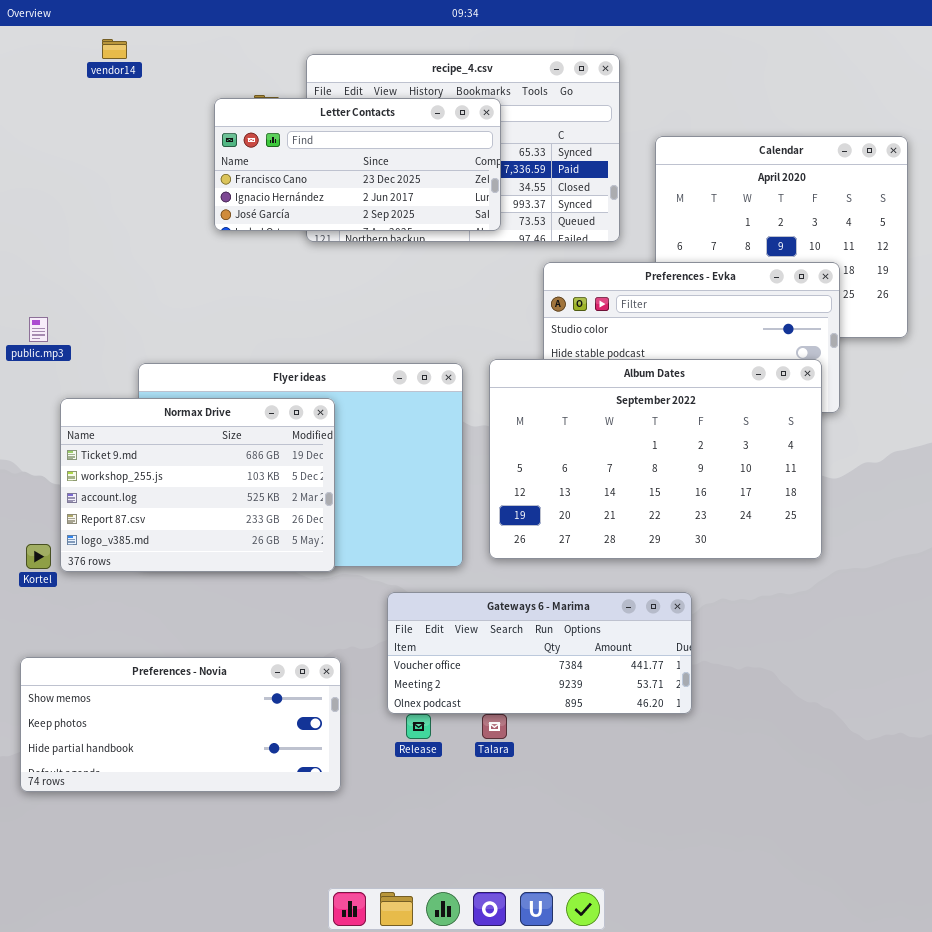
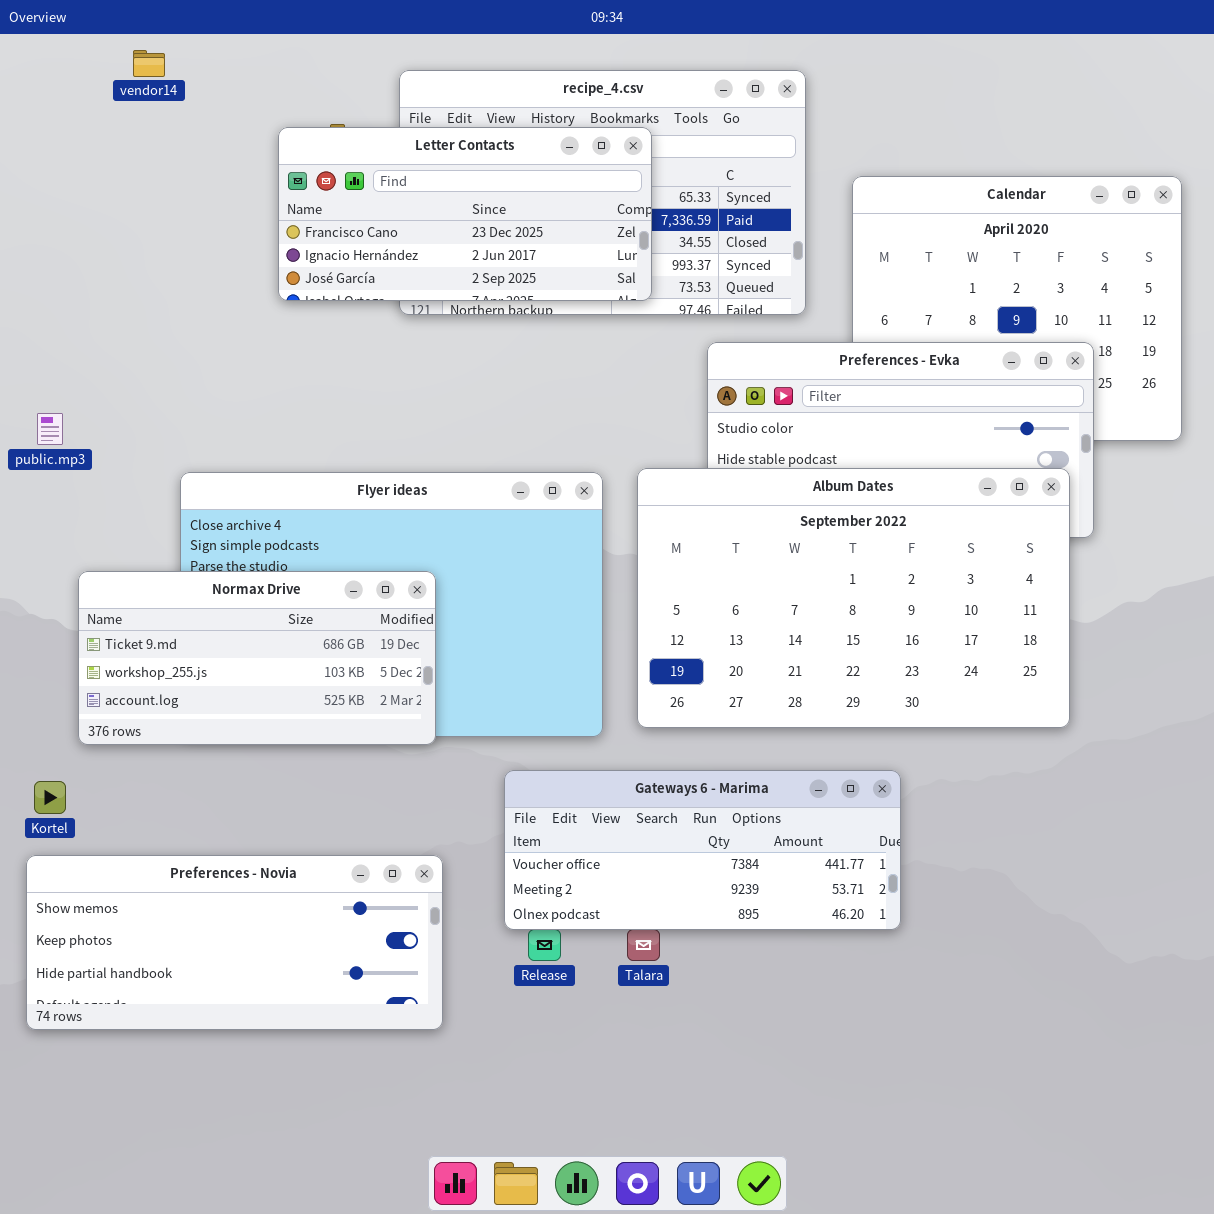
Normax Drive: [60,398,335,572] -> [78,571,436,745], resized
Kortel: [26,544,51,569] -> [34,781,66,814], moved

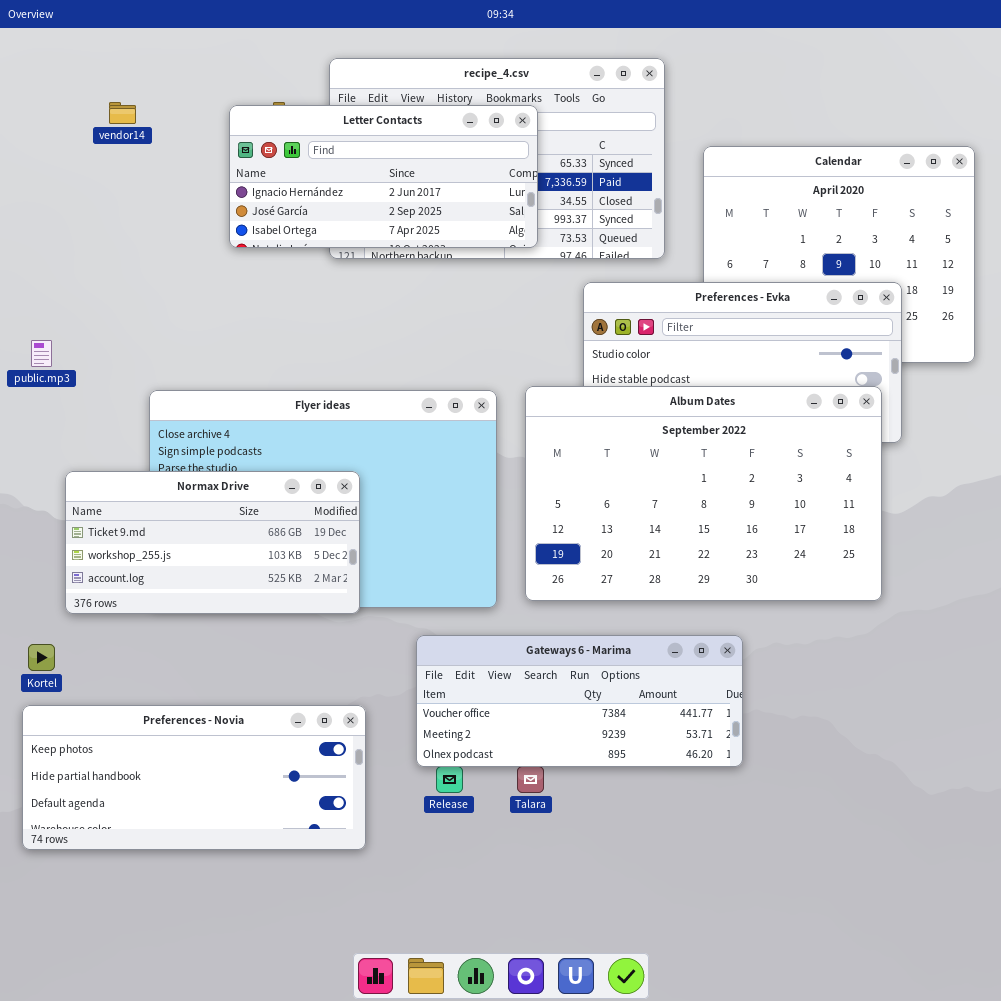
vendor14: [133,50,165,77] -> [109,102,136,124], moved
Letter Contacts: [278,127,652,301] -> [229,105,538,248], scrolled down 1 row
Preferences - Novia: [26,855,443,1030] -> [22,705,366,850], scrolled down 1 row

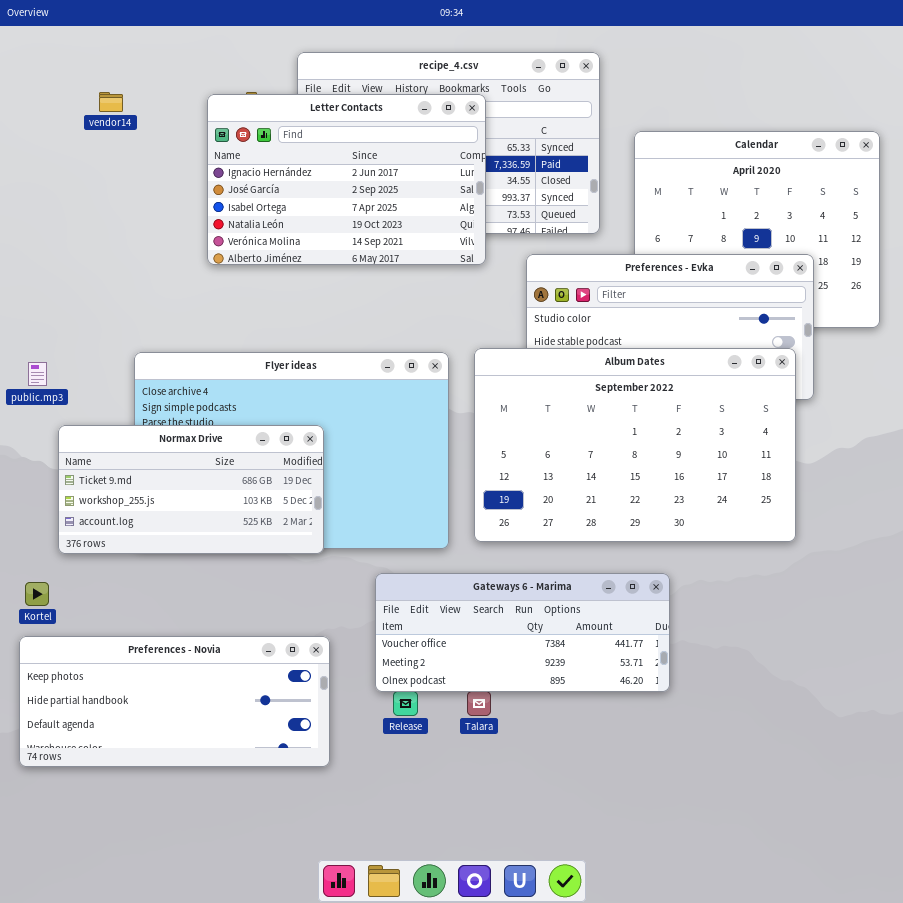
Letter Contacts: [229,105,538,248] -> [207,94,486,265], resized
public.mp3: [31,340,52,367] -> [28,362,47,386], moved

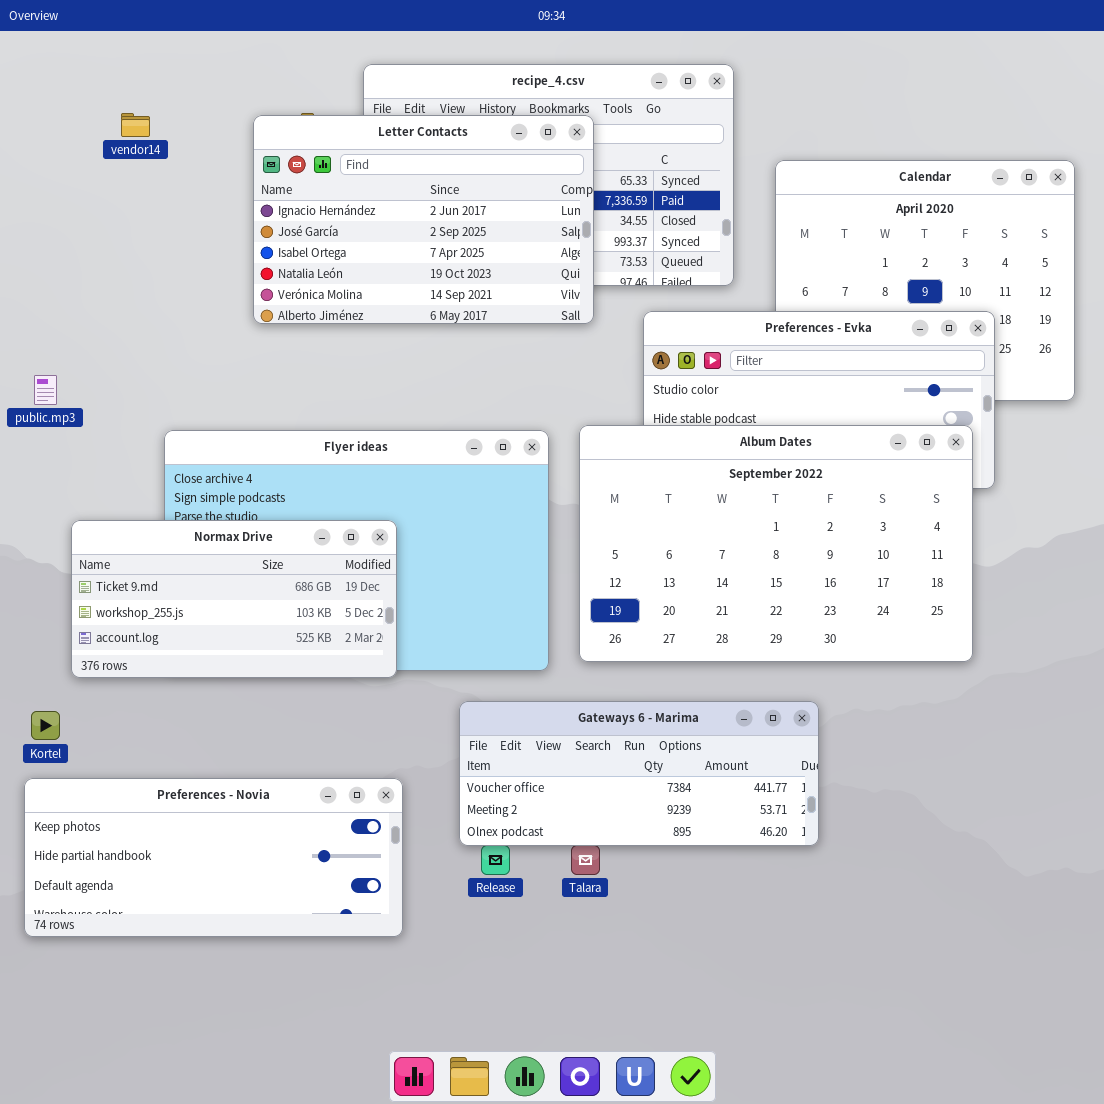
public.mp3: [28,362,47,386] -> [34,375,57,405], moved

